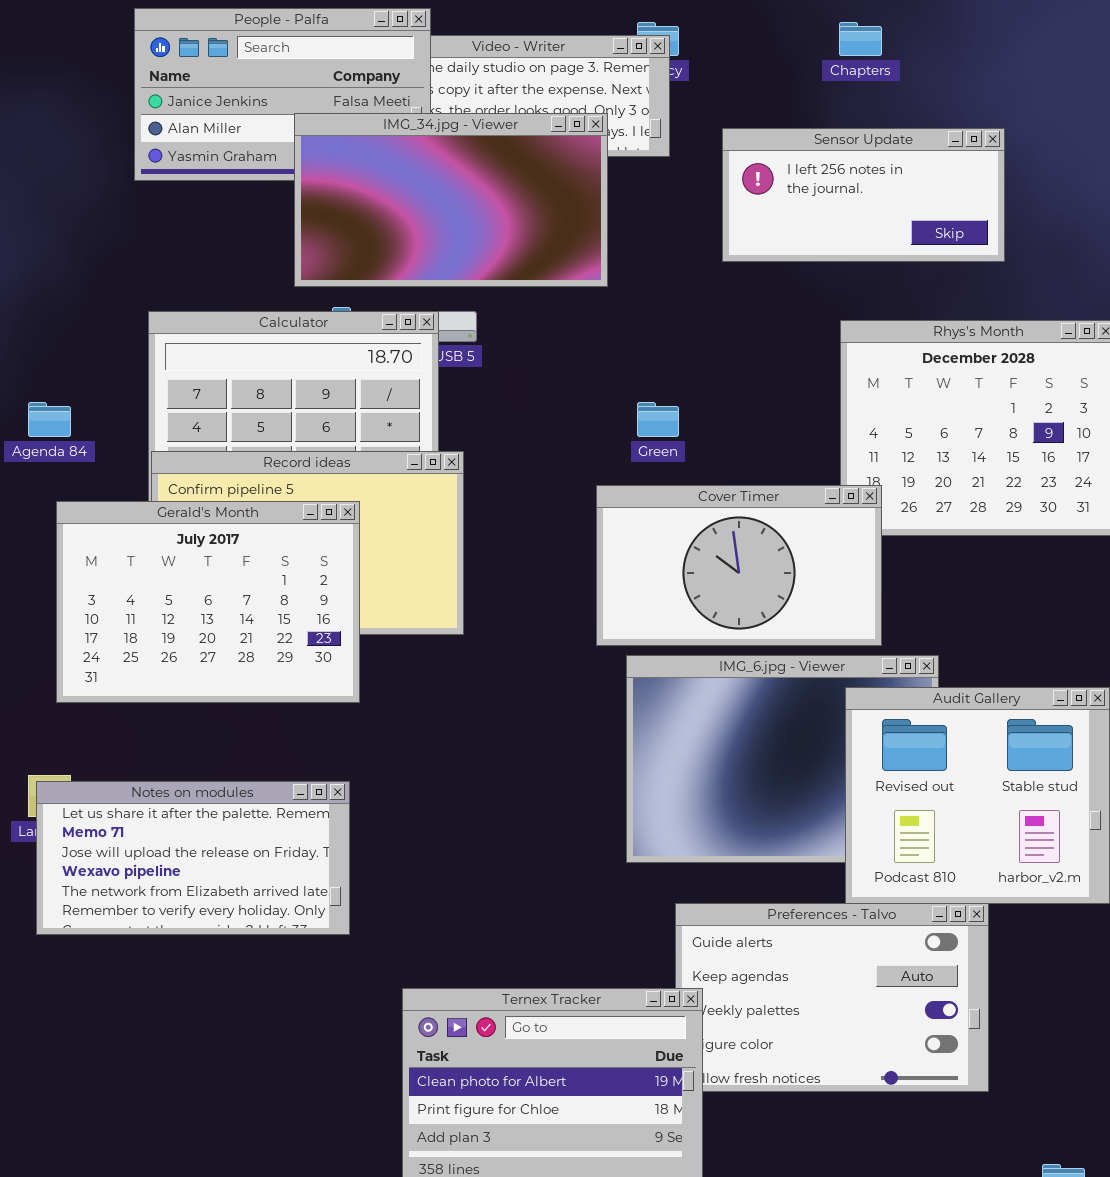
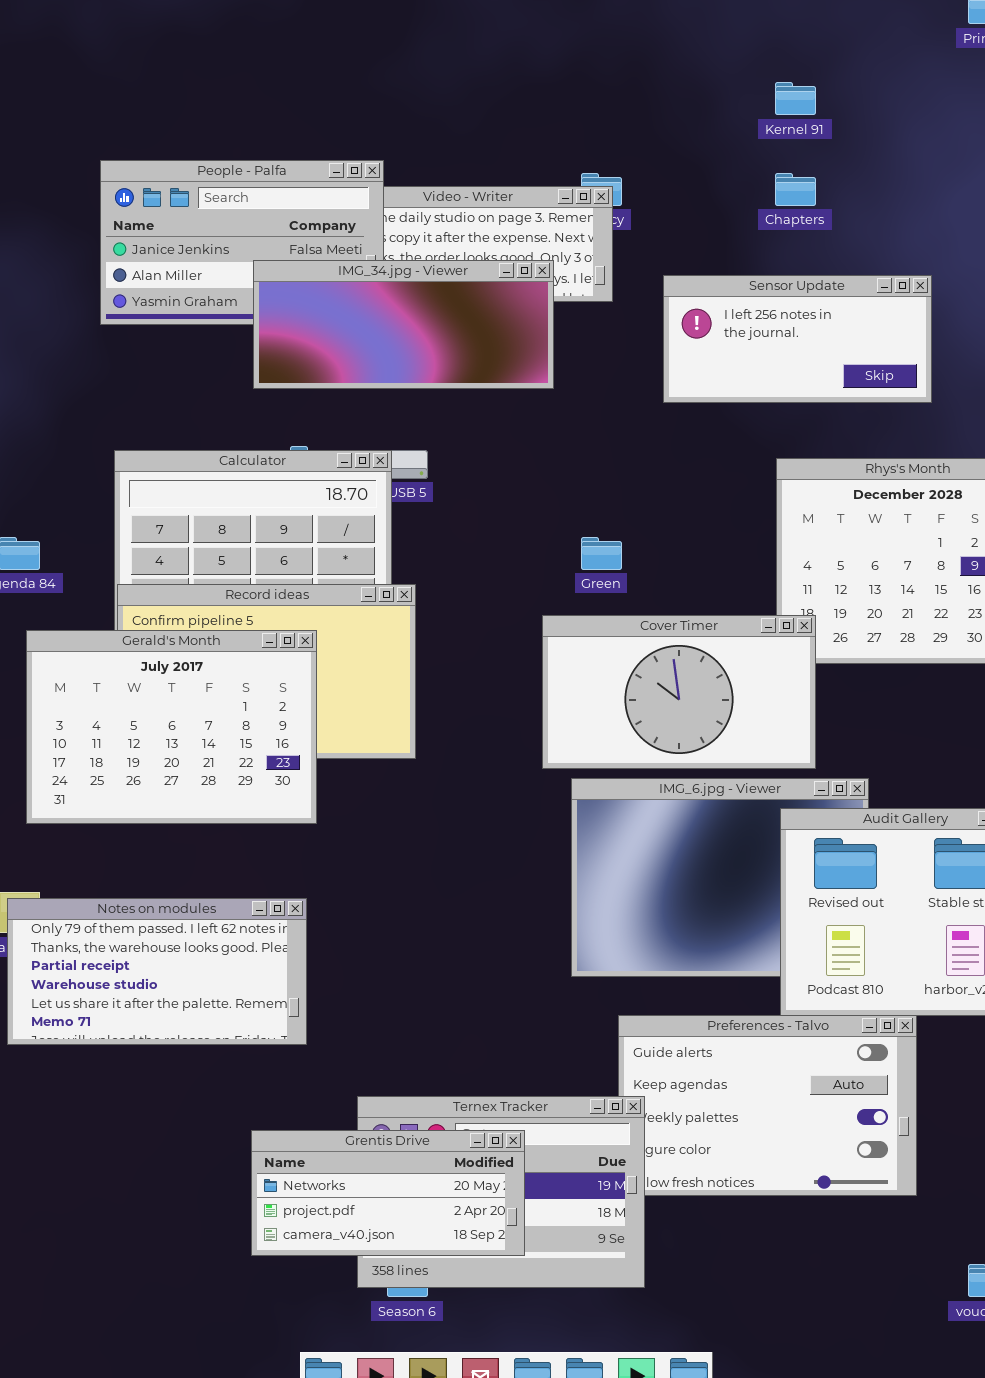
IMG_34.jpg - Viewer: [294,113,608,287] -> [253,260,554,389], resized
Notes on modules: [36,781,350,935] -> [7,898,307,1045], scrolled up 4 rows
Grentis Drive: none -> [251,1130,525,1256], opened

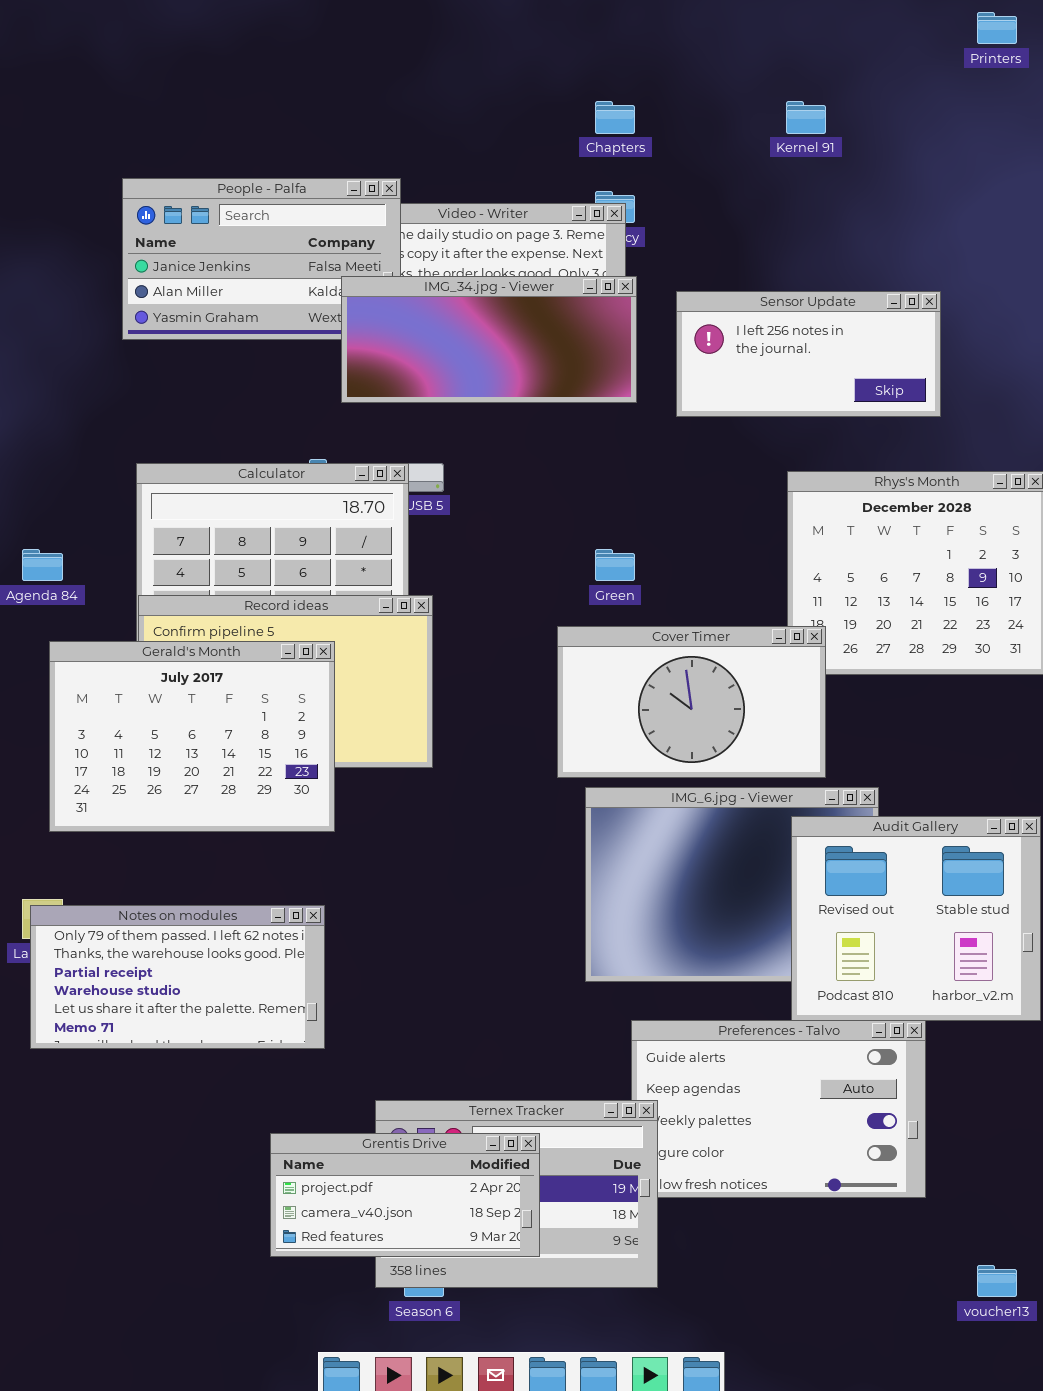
Chapters: [775,173,816,206] -> [595,101,635,134], moved
IMG_34.jpg - Viewer: [253,260,554,389] -> [341,276,637,403], moved
Grentis Drive: [251,1130,525,1256] -> [270,1133,540,1257], scrolled down 1 row

